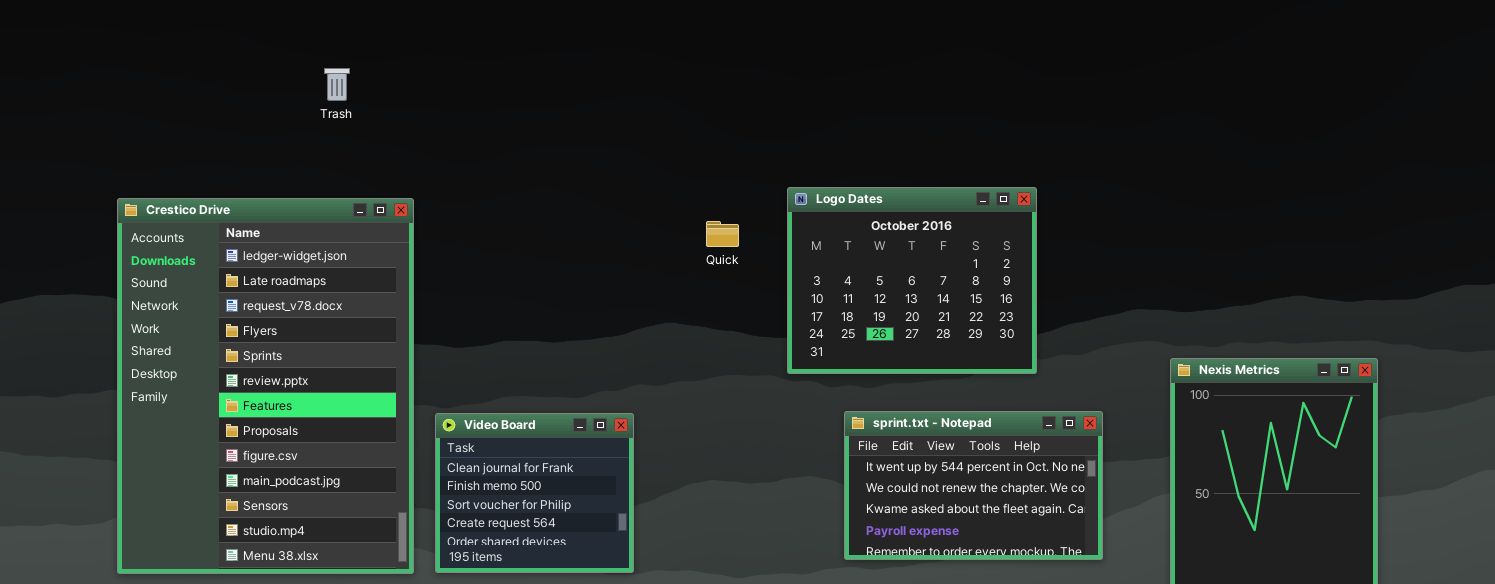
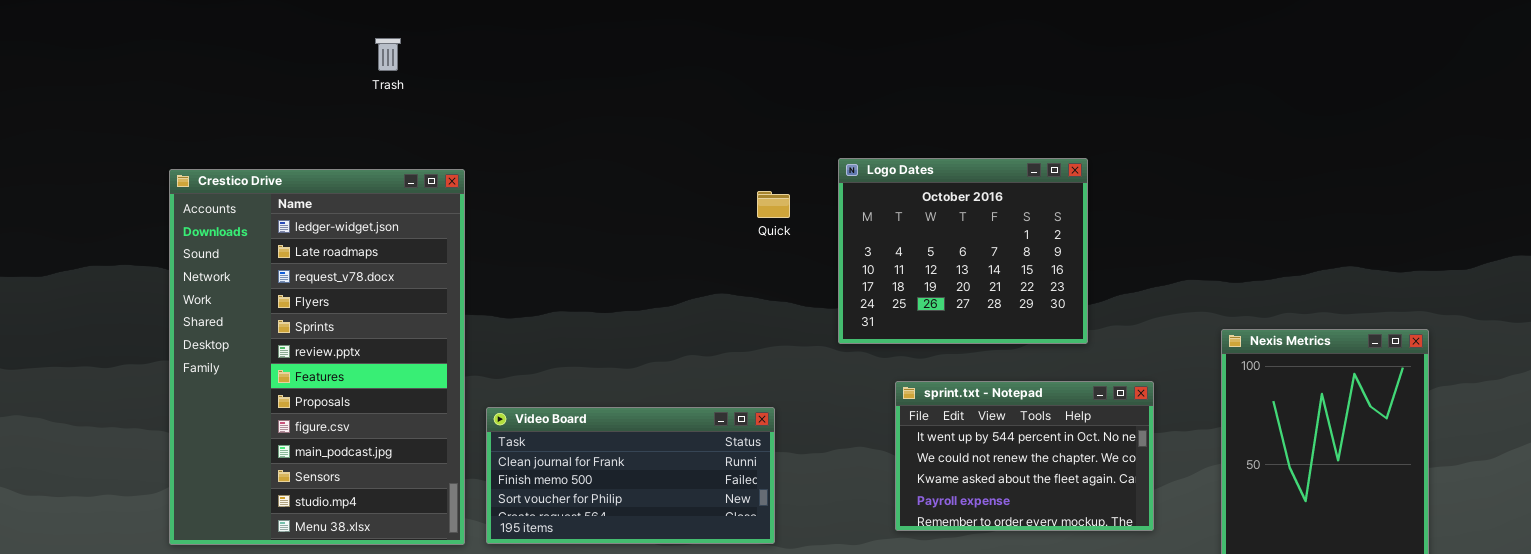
Video Board: [435,413,634,573] -> [486,407,775,544], resized

